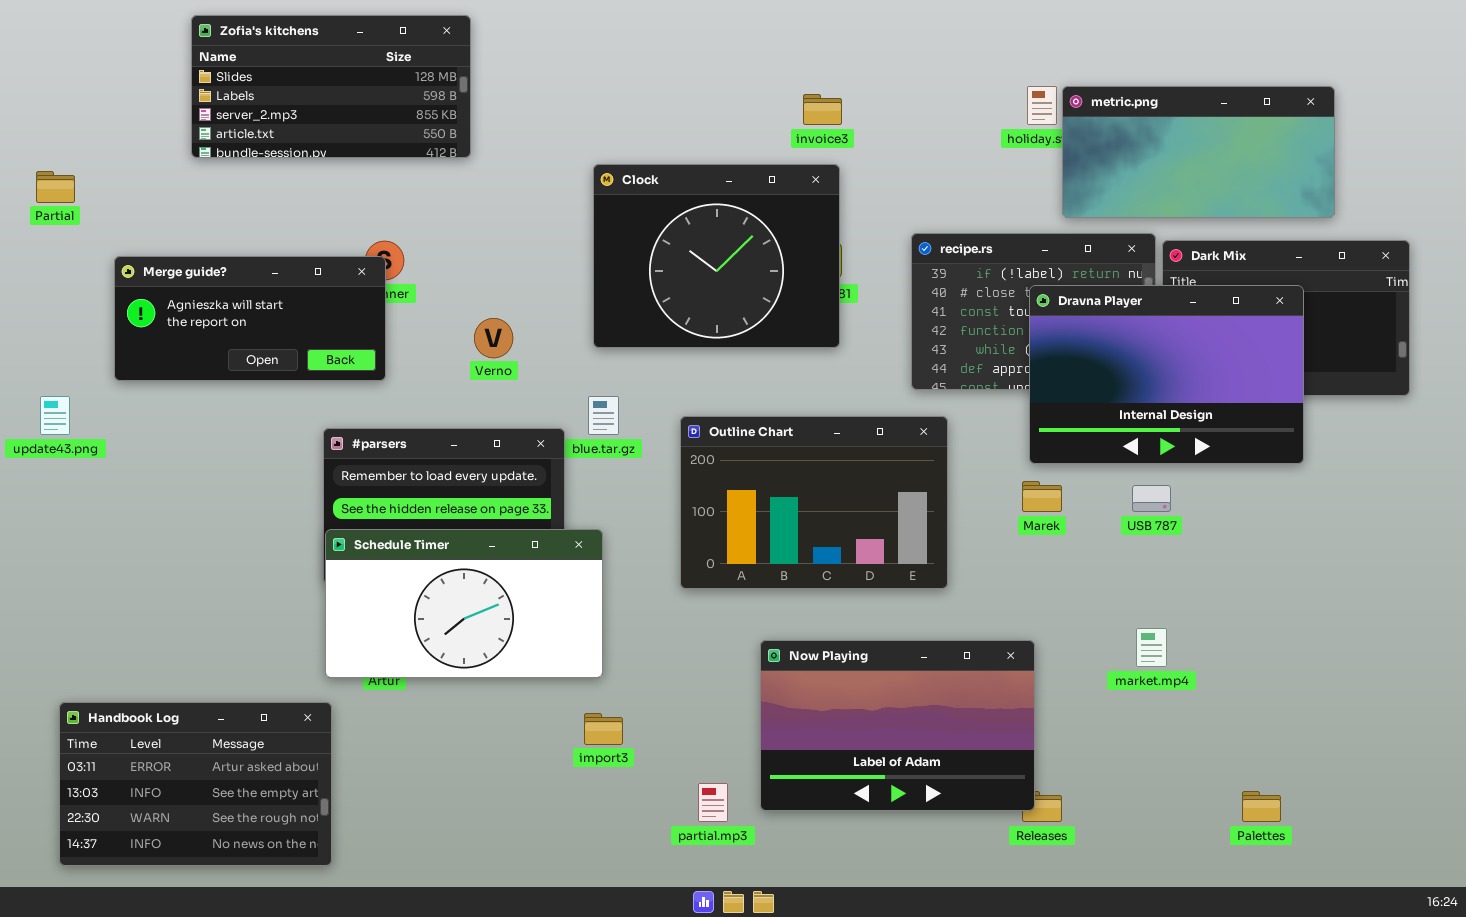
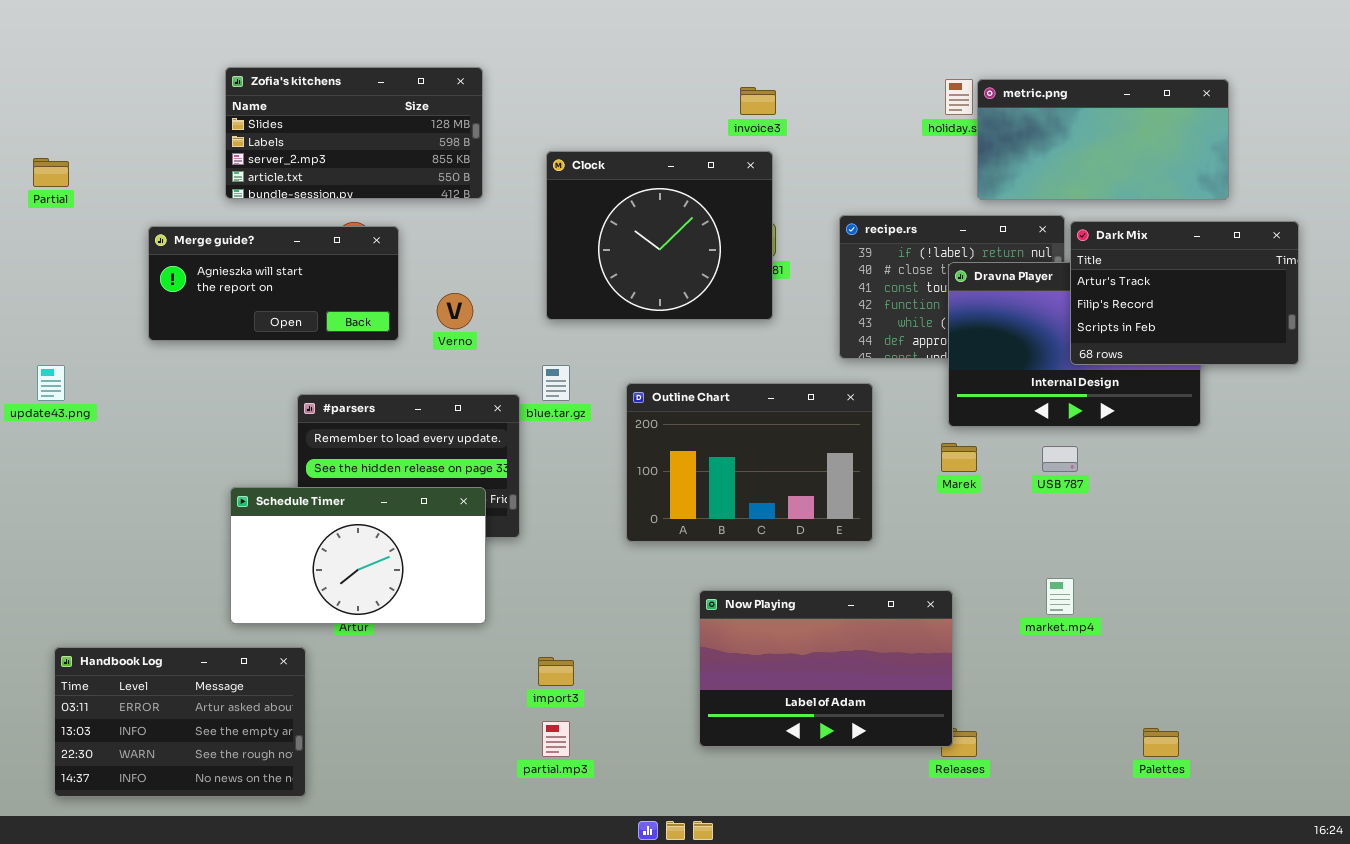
Zofia's kitchens: [191,15,471,158] -> [225,67,483,199], moved
Dark Mix: [1162,240,1410,396] -> [1070,221,1299,365], raised
Merge guide?: [114,256,386,381] -> [148,226,399,341], moved
Schedule Timer: [325,529,603,678] -> [230,487,486,624], moved
partial.mp3: [698,783,728,822] -> [542,721,570,757], moved

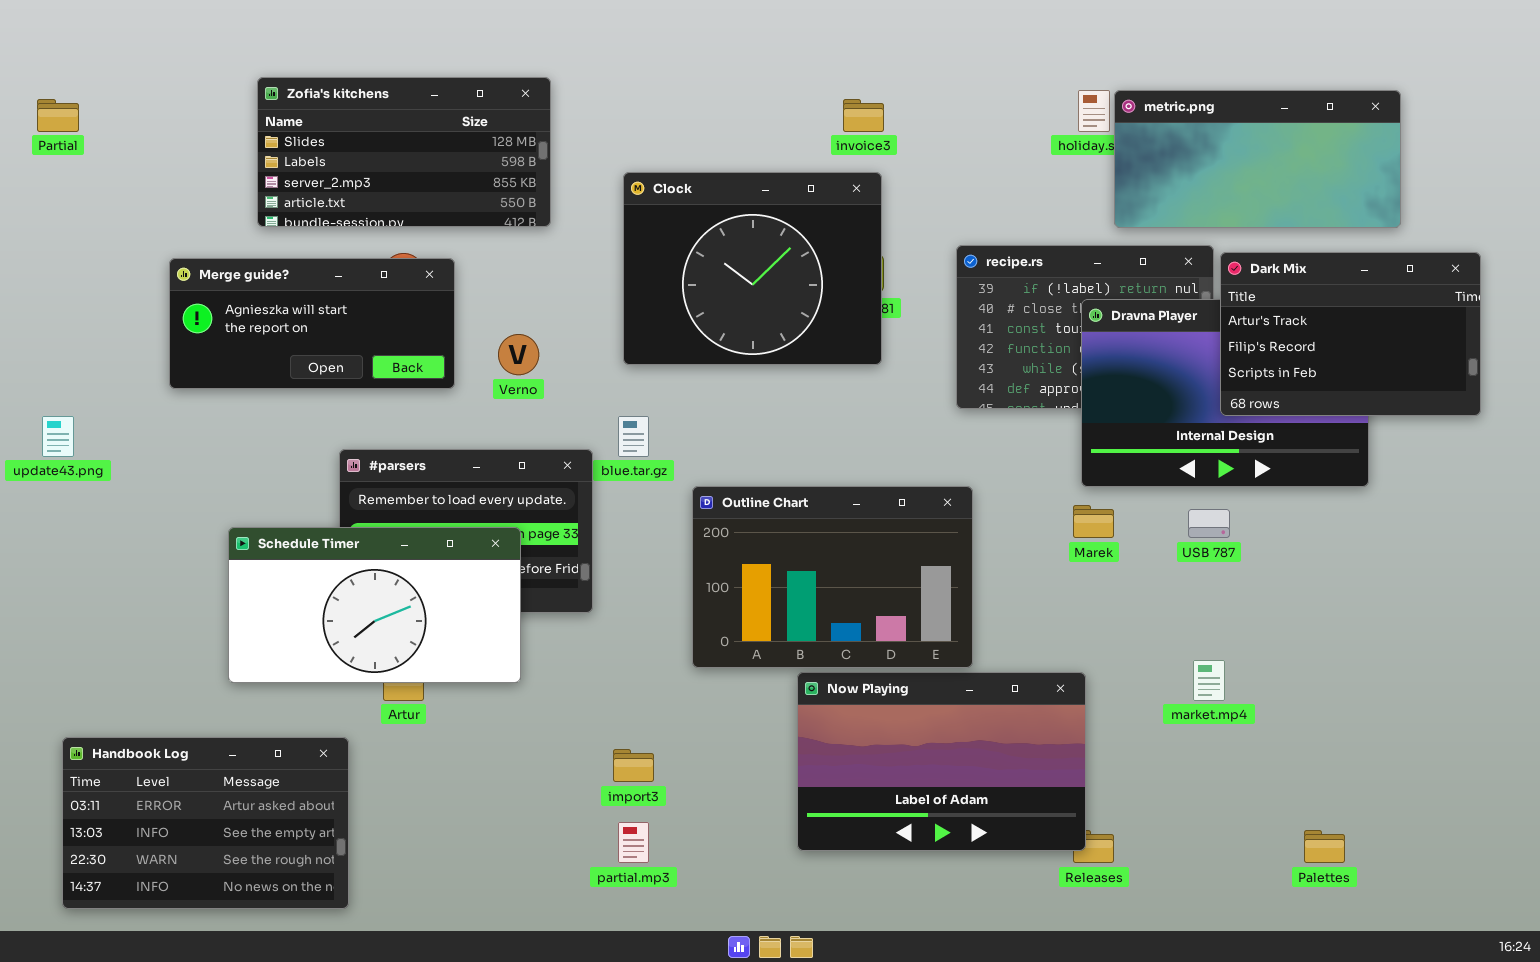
Partial: [33,158,69,187] -> [37,99,79,132], moved
Outline Chart: [626,383,873,542] -> [692,486,973,668], moved
Schedule Timer: [230,487,486,624] -> [228,527,521,683], moved

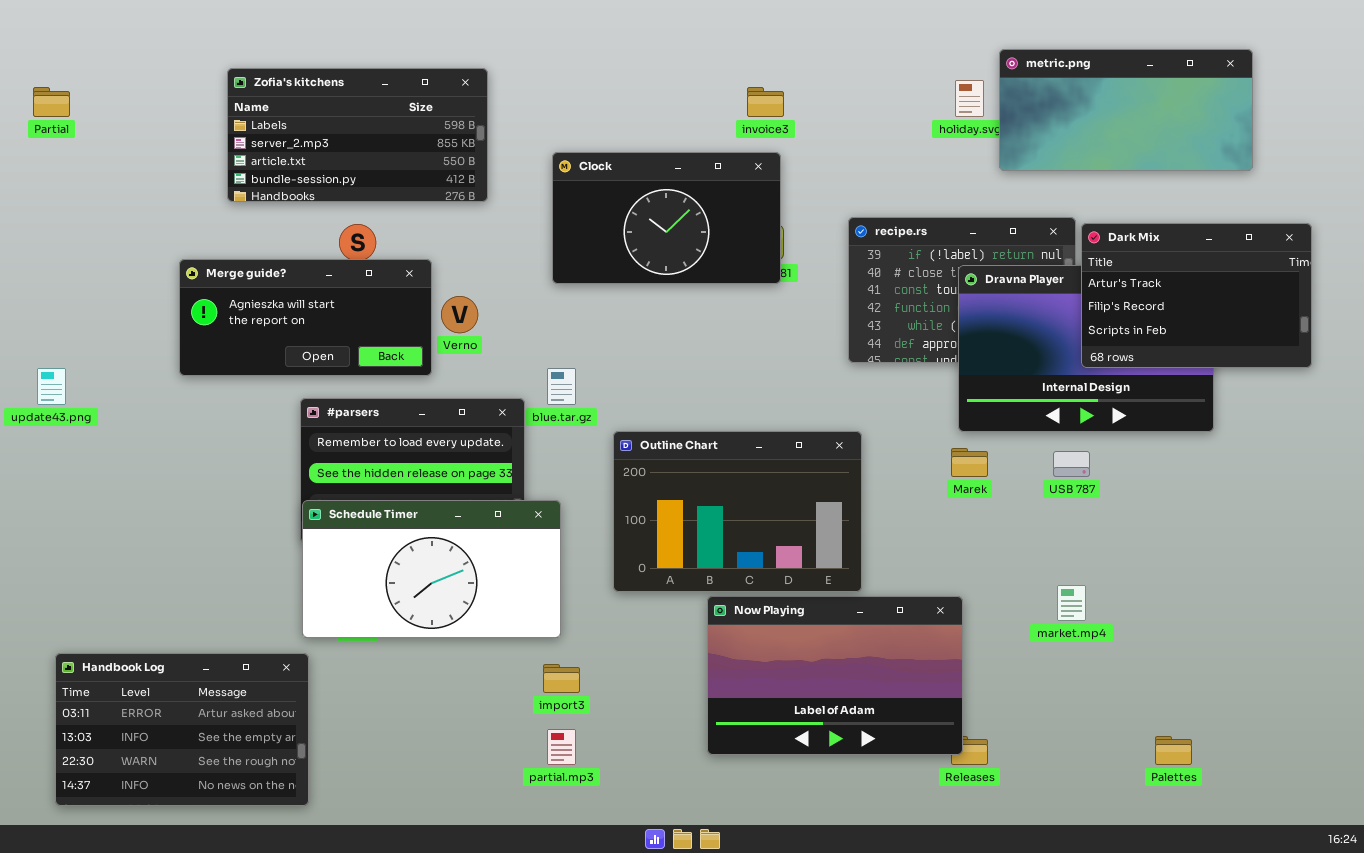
Zofia's kitchens: [257,77,551,227] -> [227,68,488,202], scrolled down 1 row
metric.png: [1114,90,1401,228] -> [999,49,1253,171], moved
Clock: [623,172,882,365] -> [552,152,781,284], resized
Merge guide?: [169,258,455,389] -> [179,259,432,376], moved
Schedule Timer: [228,527,521,683] -> [302,500,561,638], moved

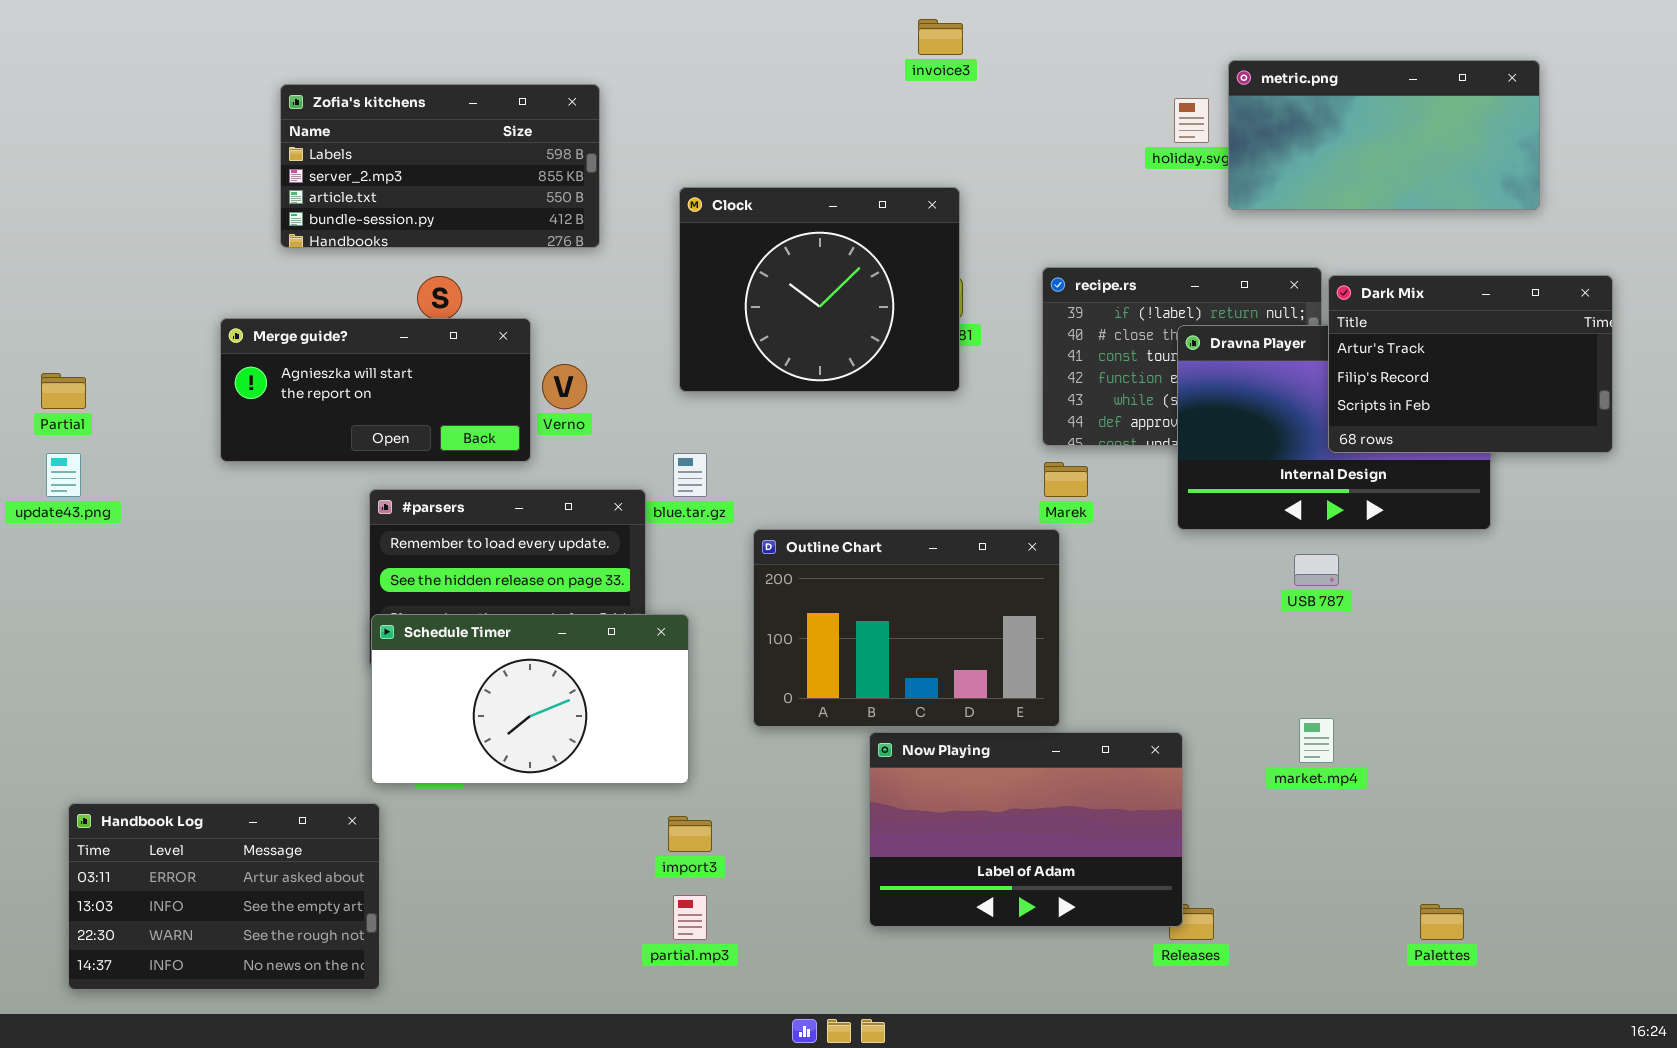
Partial: [33,87,70,117] -> [41,373,86,409], moved
invoice3: [747,87,784,117] -> [918,19,963,55], moved
Clock: [552,152,781,284] -> [679,187,960,392], resized
Marek: [951,448,988,477] -> [1044,462,1088,497], moved

